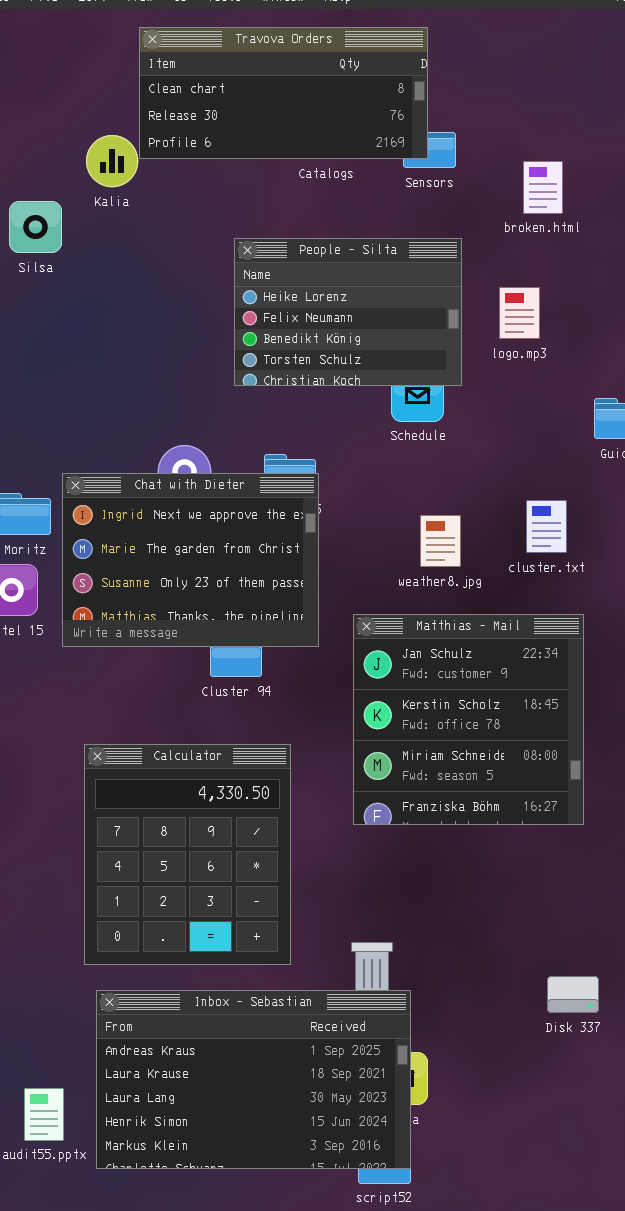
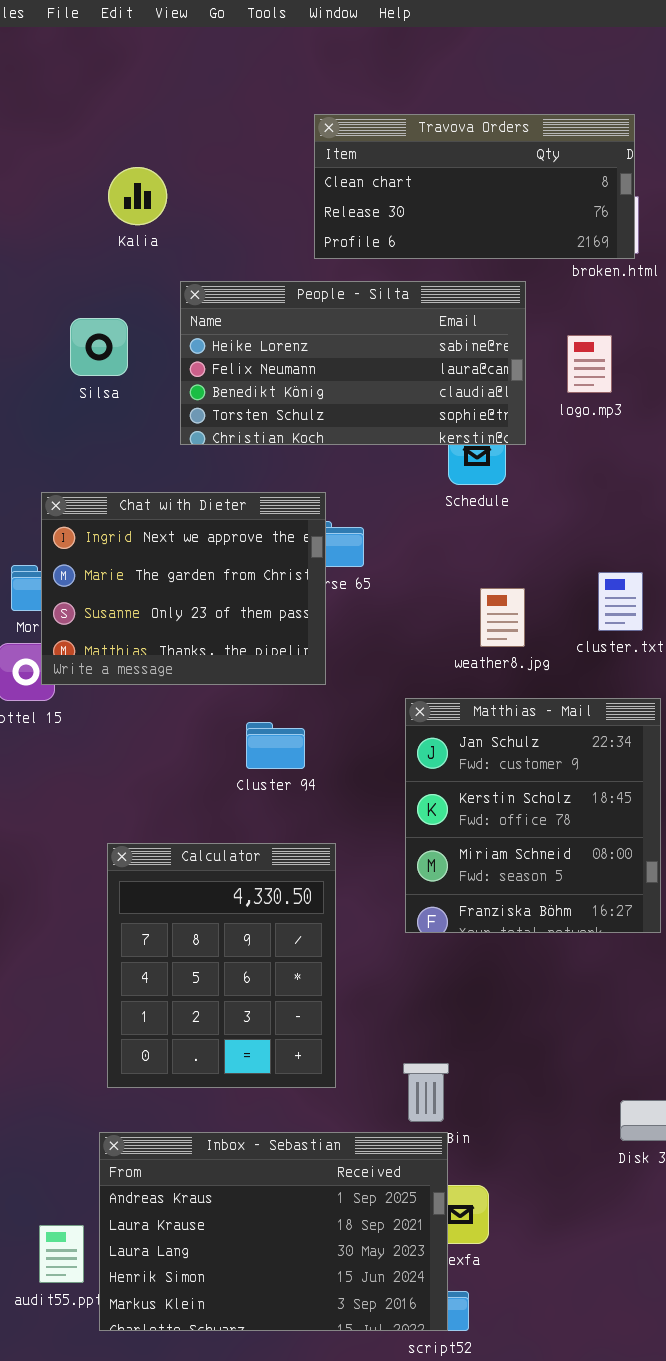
Travova Orders: [139,27,428,159] -> [314,114,635,259], moved
Silsa: [9,201,62,253] -> [70,318,128,376], moved
People - Silta: [234,238,462,386] -> [180,281,526,445], resized
Chat with Dieter: [62,473,319,647] -> [41,492,326,685], moved
Inbox - Sebastian: [96,990,411,1169] -> [99,1132,448,1331], moved

